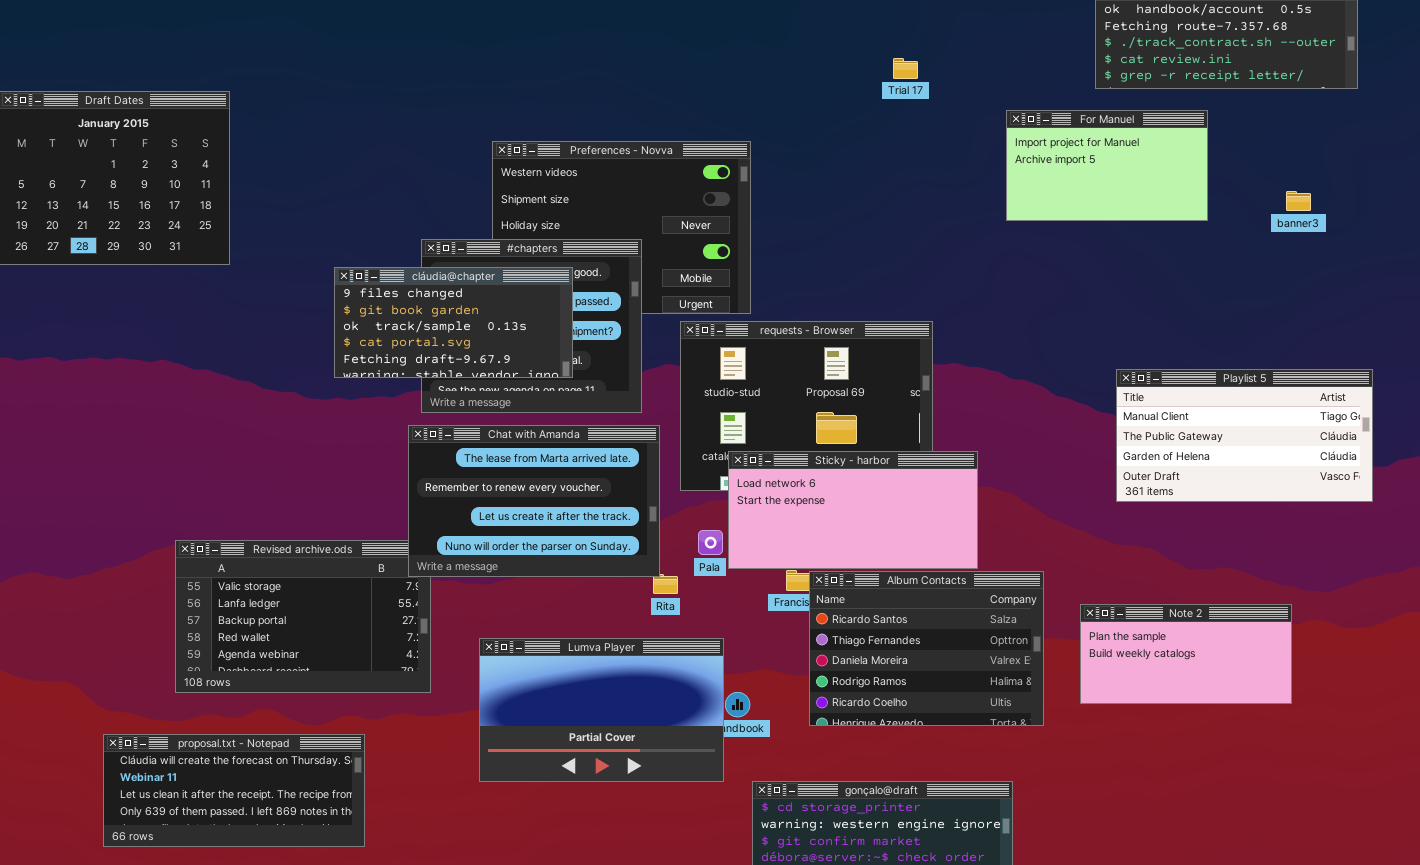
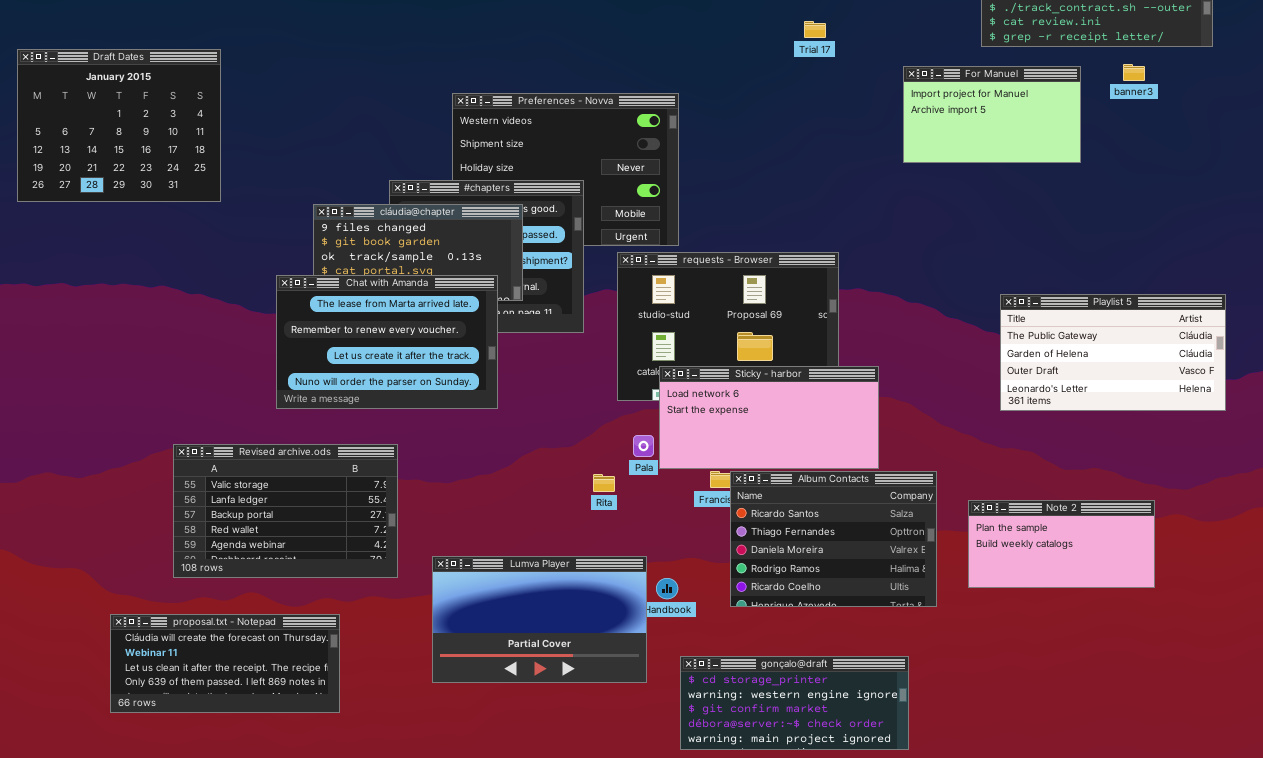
banner3: [1286,191,1311,211] -> [1123,64,1145,81], moved
Playlist 5: [1116,369,1373,502] -> [1000,294,1226,411], scrolled down 1 row
Chat with Amanda: [408,425,660,577] -> [276,275,498,409], moved
Lumva Player: [479,638,724,782] -> [432,556,647,683], moved

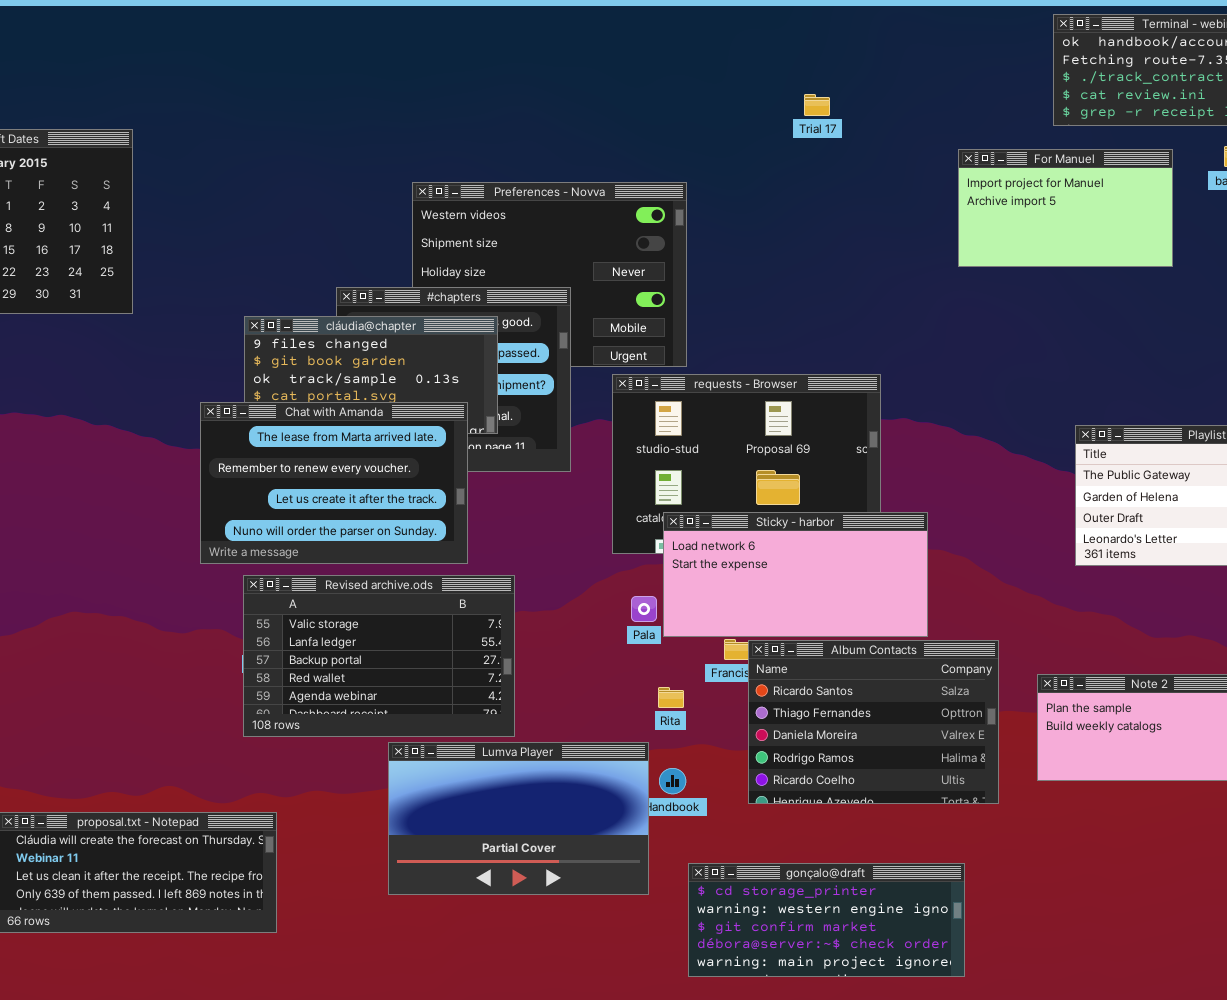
Trial 17: [804,21,826,38] -> [804,94,830,116], moved
Revised archive.ods: [173,444,398,578] -> [243,575,515,737], moved
Rita: [593,474,615,492] -> [658,687,684,708], moved

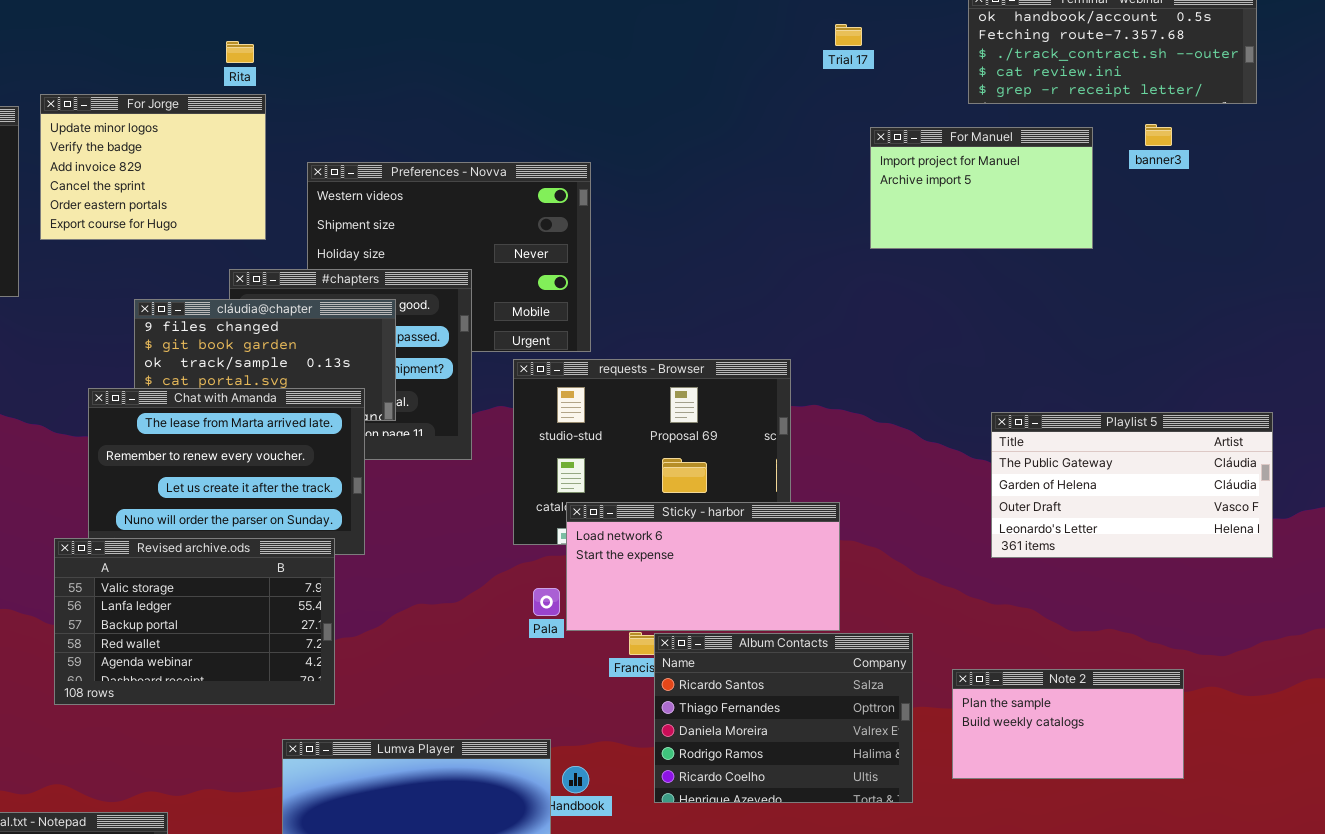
Trial 17: [804,94,830,116] -> [835,24,862,46], moved
For Jorge: none -> [40,94,266,240], opened
Revised archive.ods: [243,575,515,737] -> [54,538,335,705], moved
Rita: [658,687,684,708] -> [226,41,254,63], moved

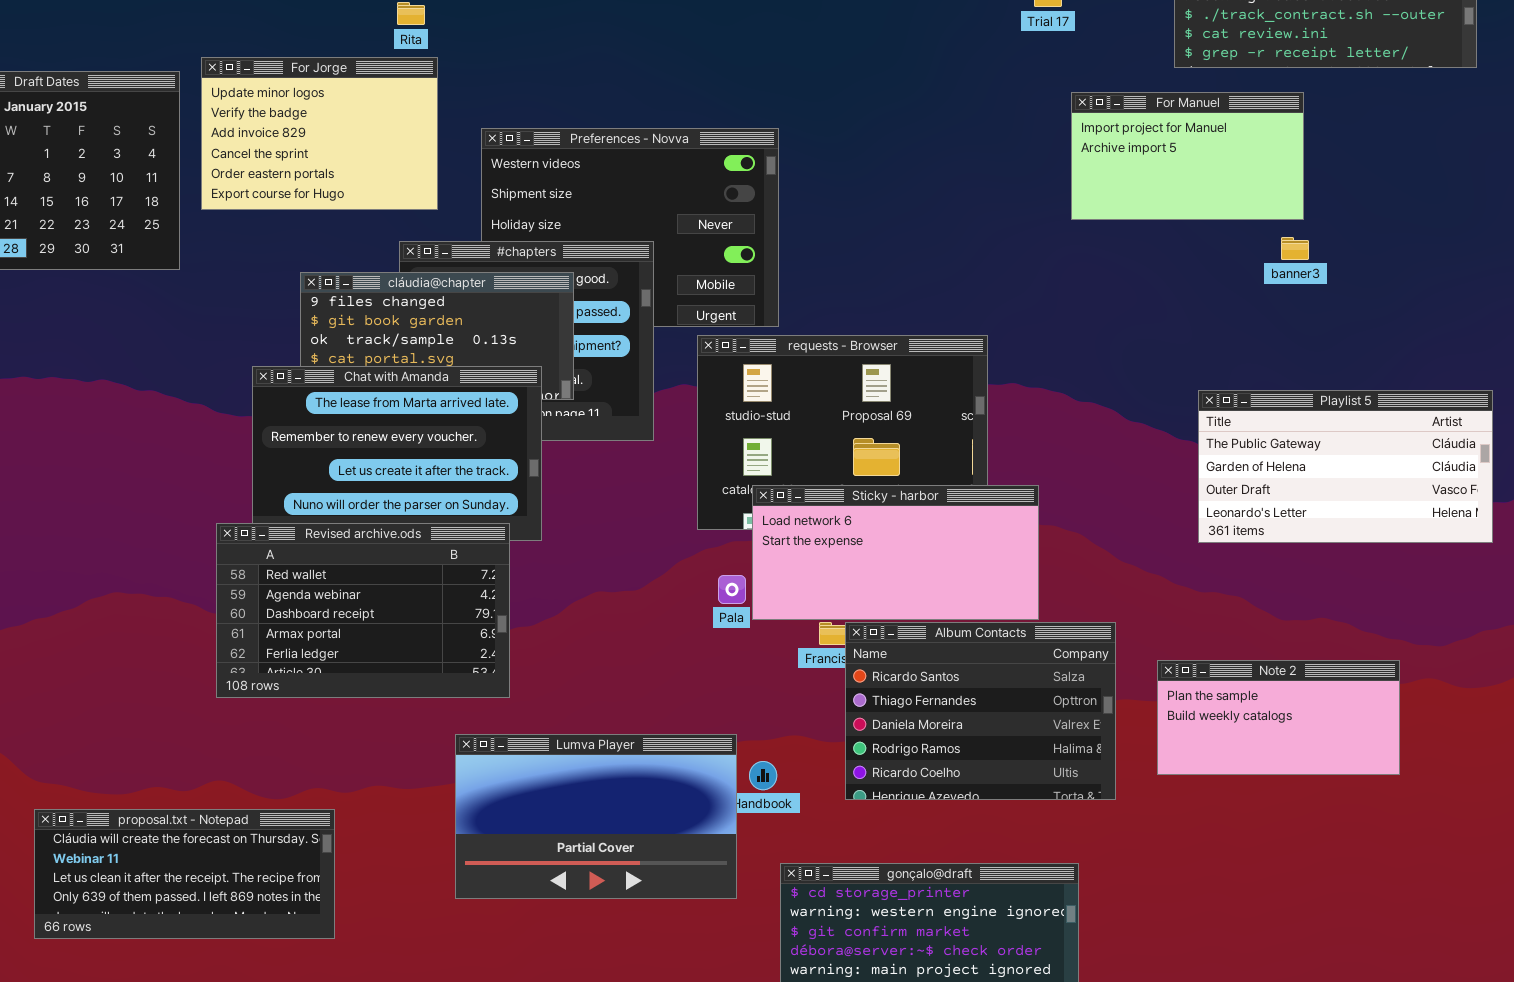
banner3: [1145,124,1172,146] -> [1281,237,1309,260], moved
Revised archive.ods: [54,538,335,705] -> [216,523,510,698], scrolled down 3 rows

